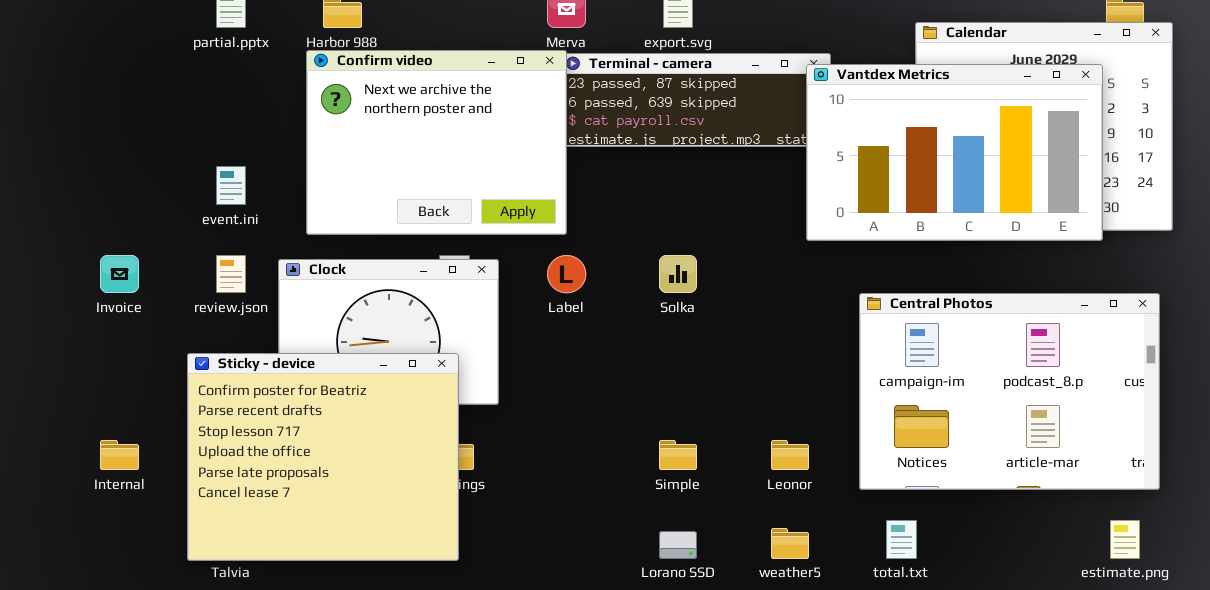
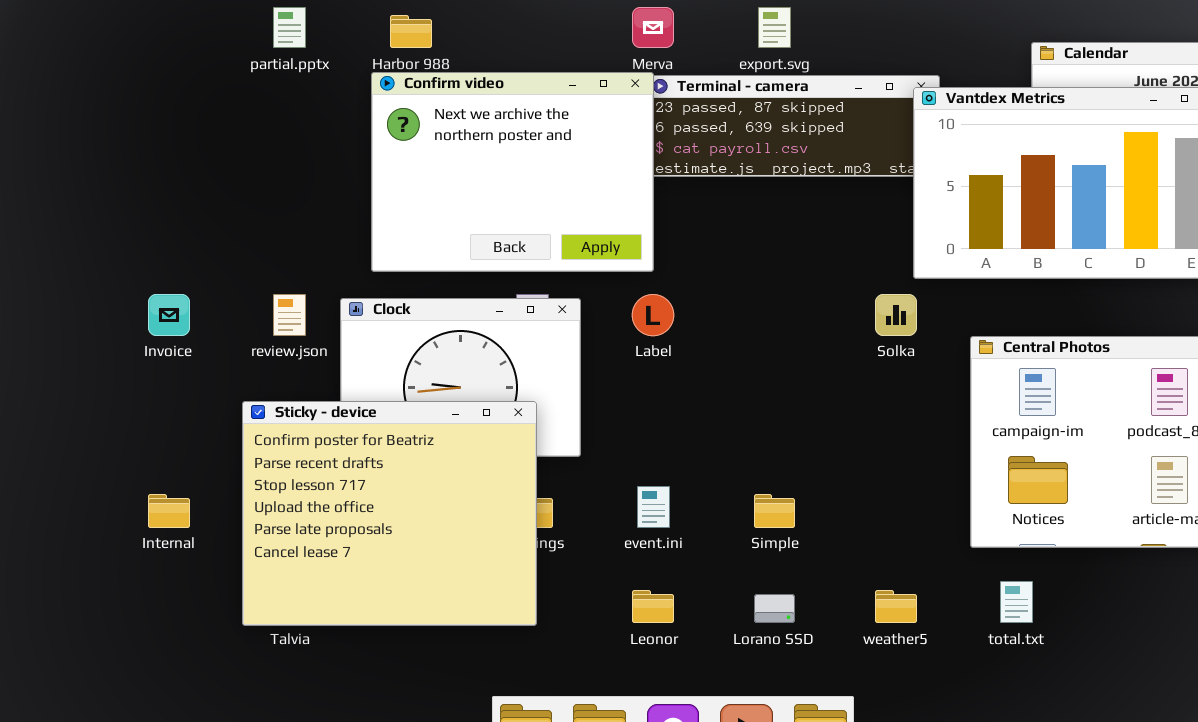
event.ini: [216,166,246,205] -> [637,486,670,528], moved
Solka: [659,255,697,293] -> [875,294,917,336], moved
Leonor: [771,440,809,470] -> [632,590,674,623], moved

